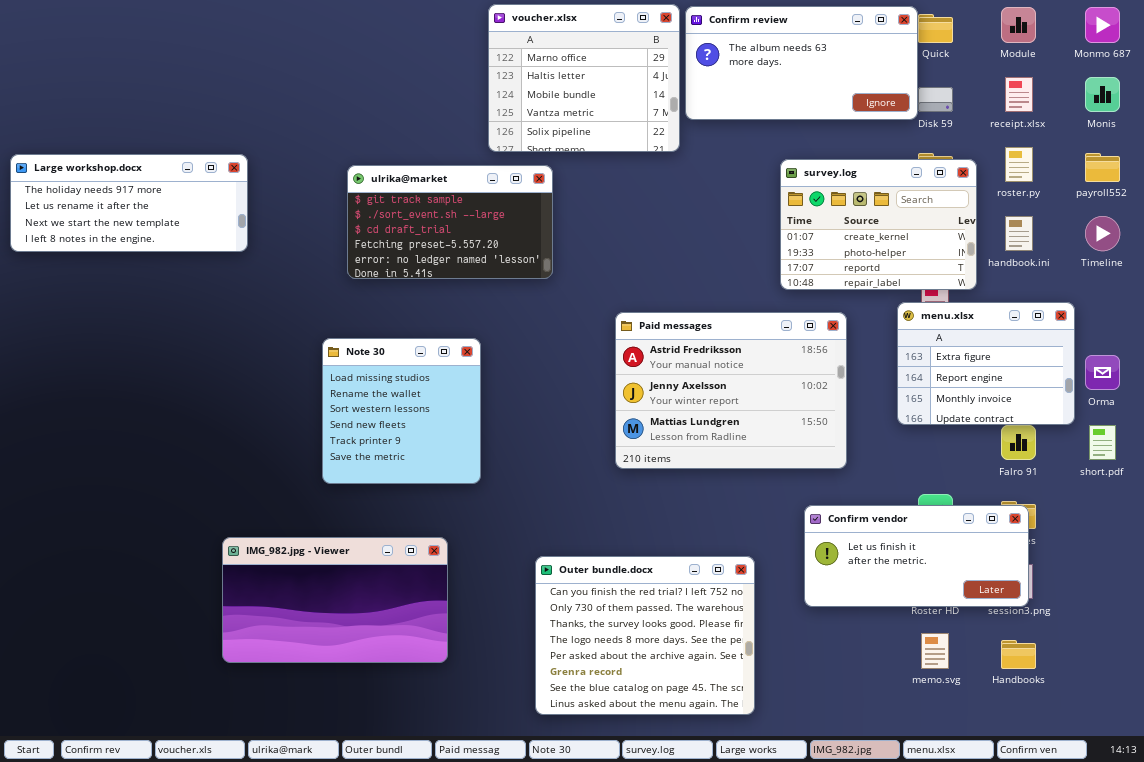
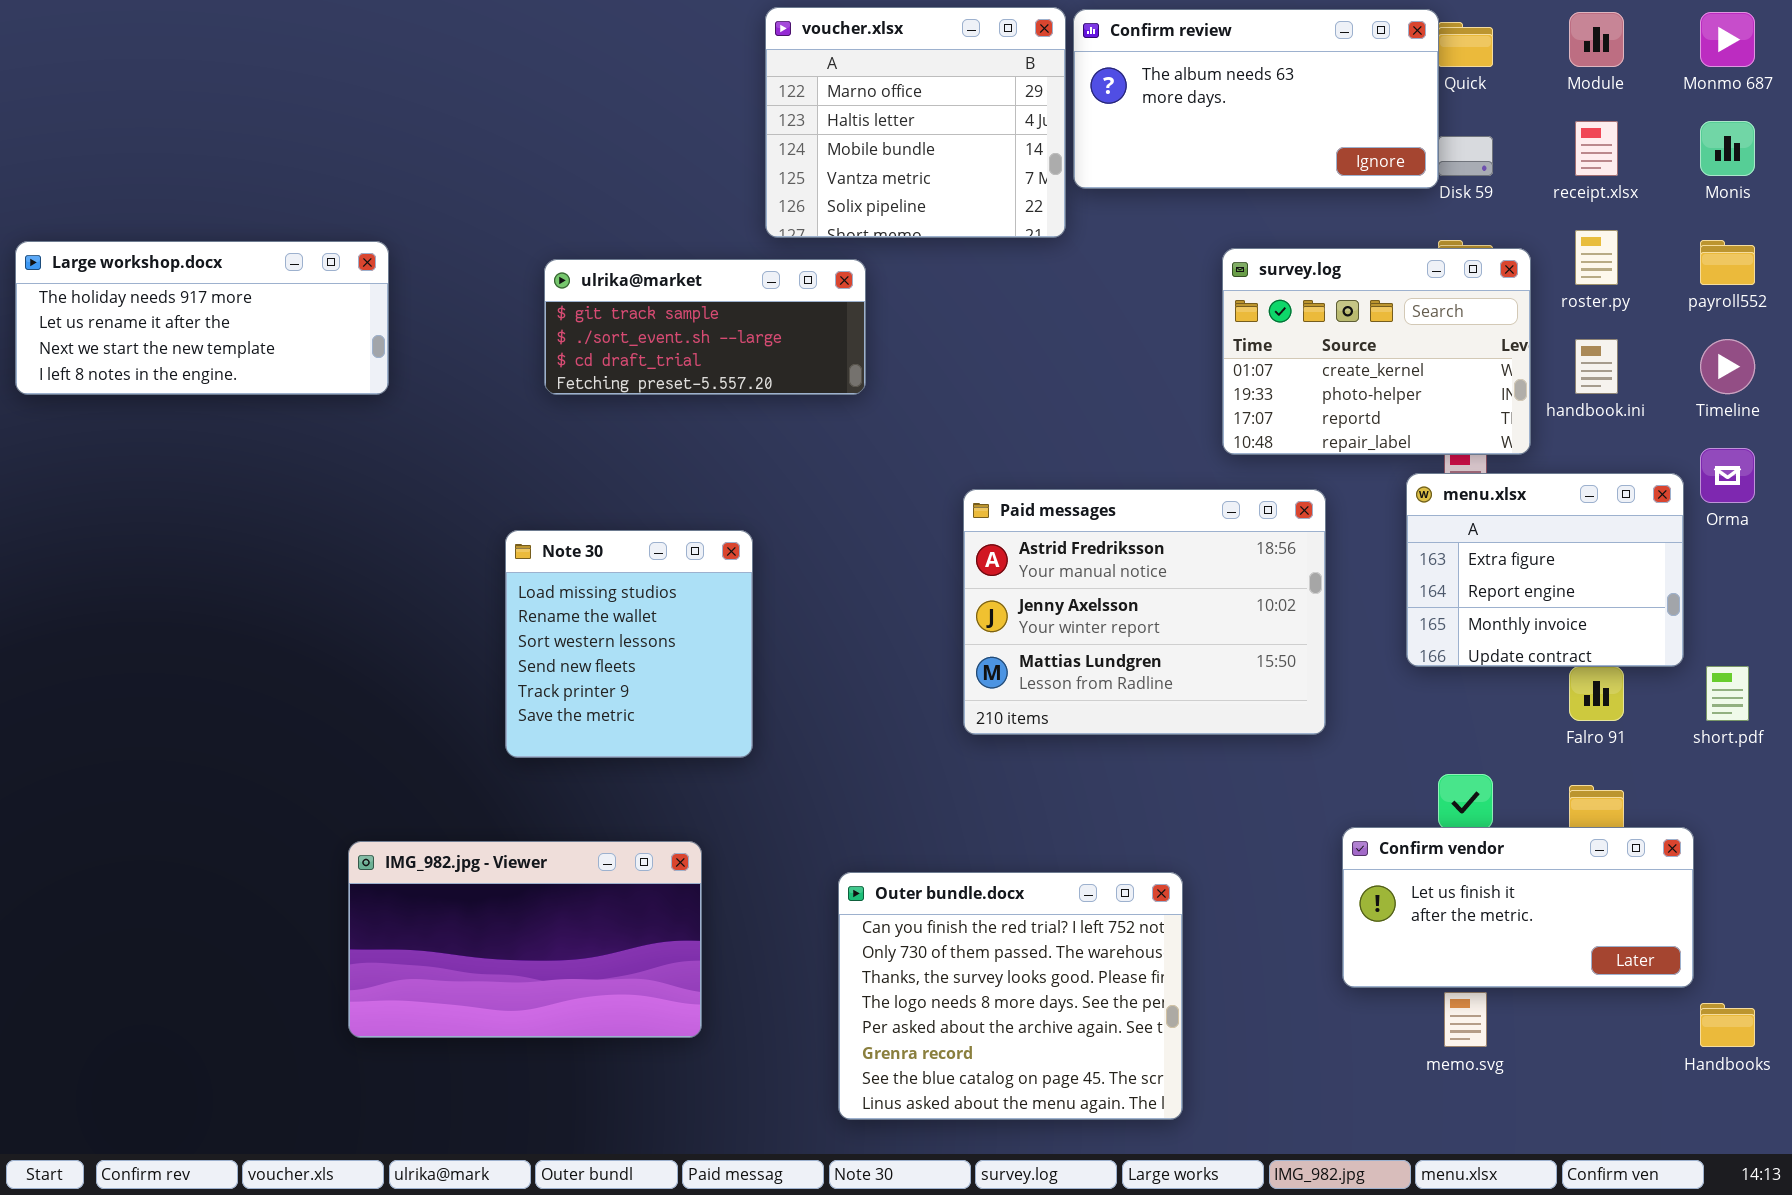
ulrika@market: [347,165,553,279] -> [544,259,866,395], resized
Orma: [1085,355,1120,390] -> [1700,448,1755,503], moved
Confirm vendor: [804,505,1029,607] -> [1342,827,1694,988], moved
Handbooks: [1001,640,1036,669] -> [1700,1003,1755,1047], moved

